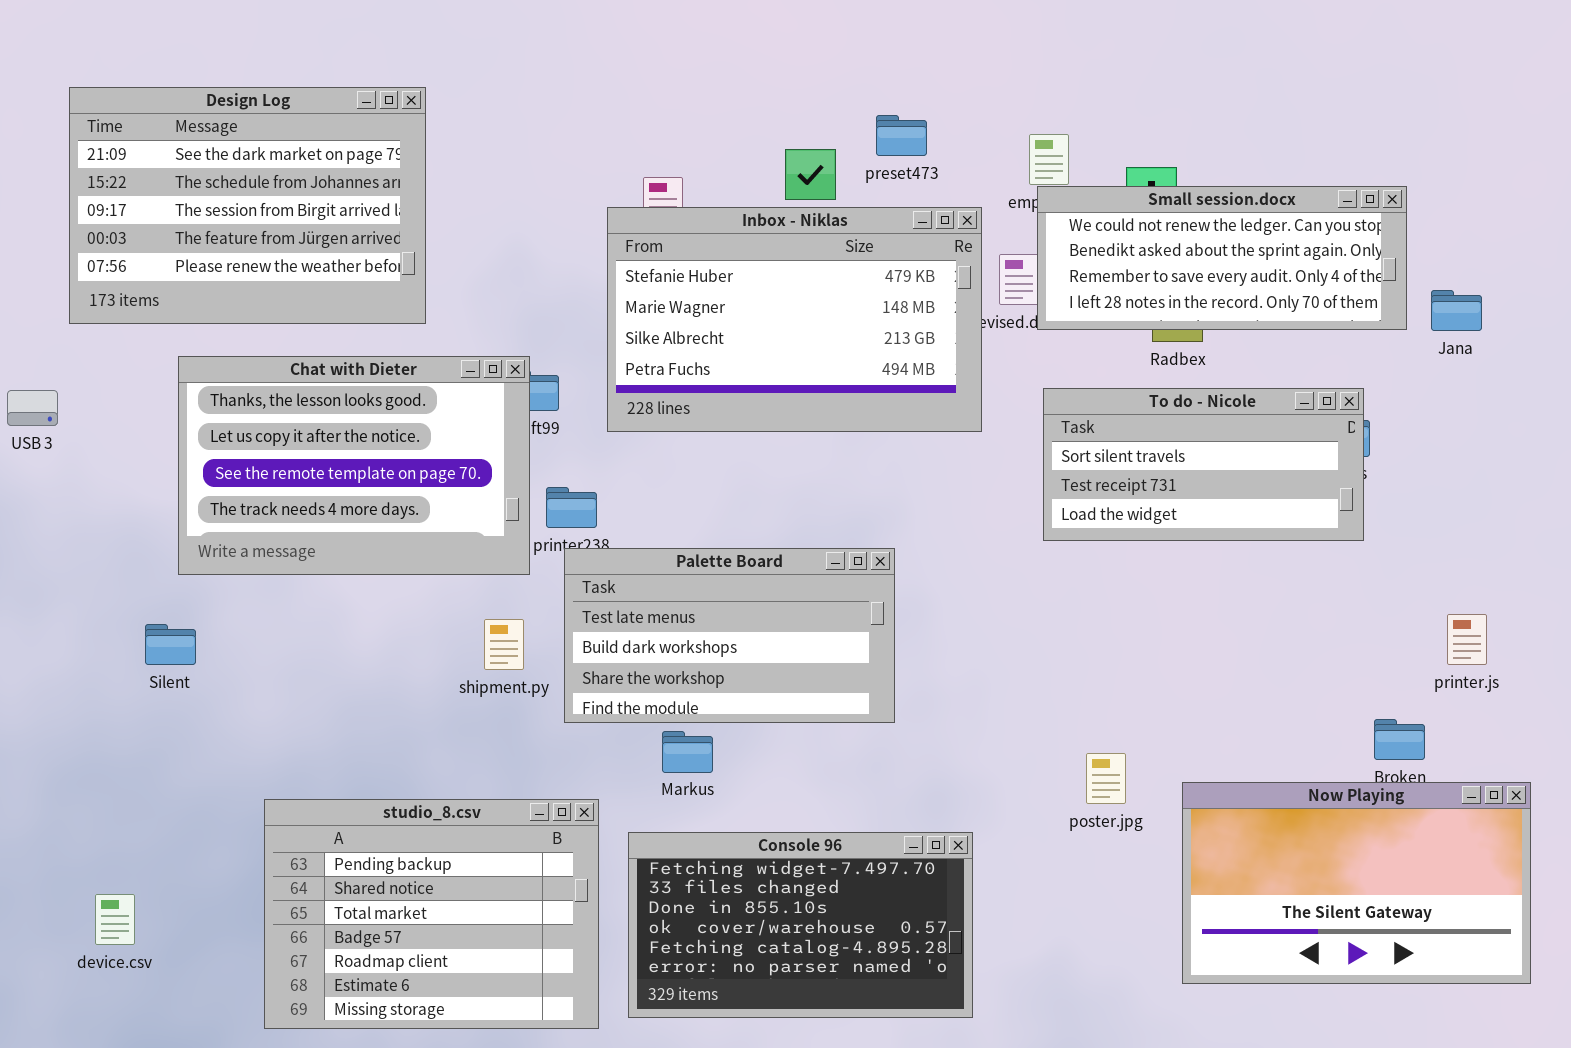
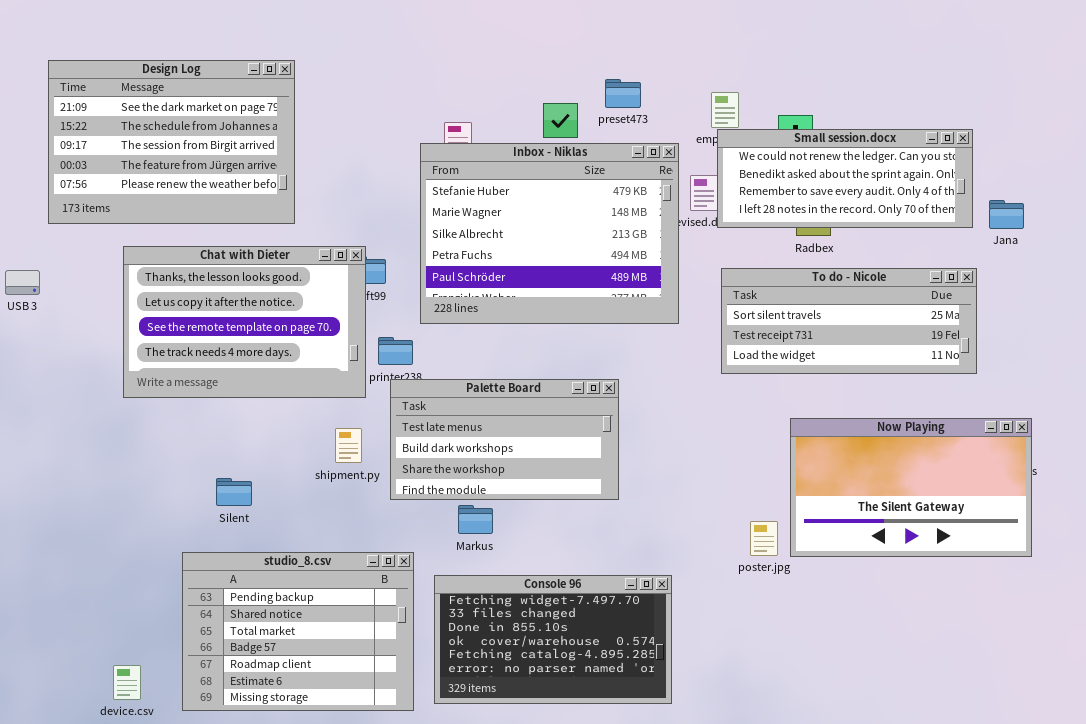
Inbox - Niklas: [607,207,982,432] -> [420,143,679,324], resized
To do - Nicole: [1043,388,1364,541] -> [721,268,977,374], resized
Silent: [145,624,196,665] -> [216,478,252,506], moved
Now Playing: [1182,782,1531,984] -> [790,418,1032,557], moved
device.csv: [95,894,135,945] -> [113,665,141,700], moved

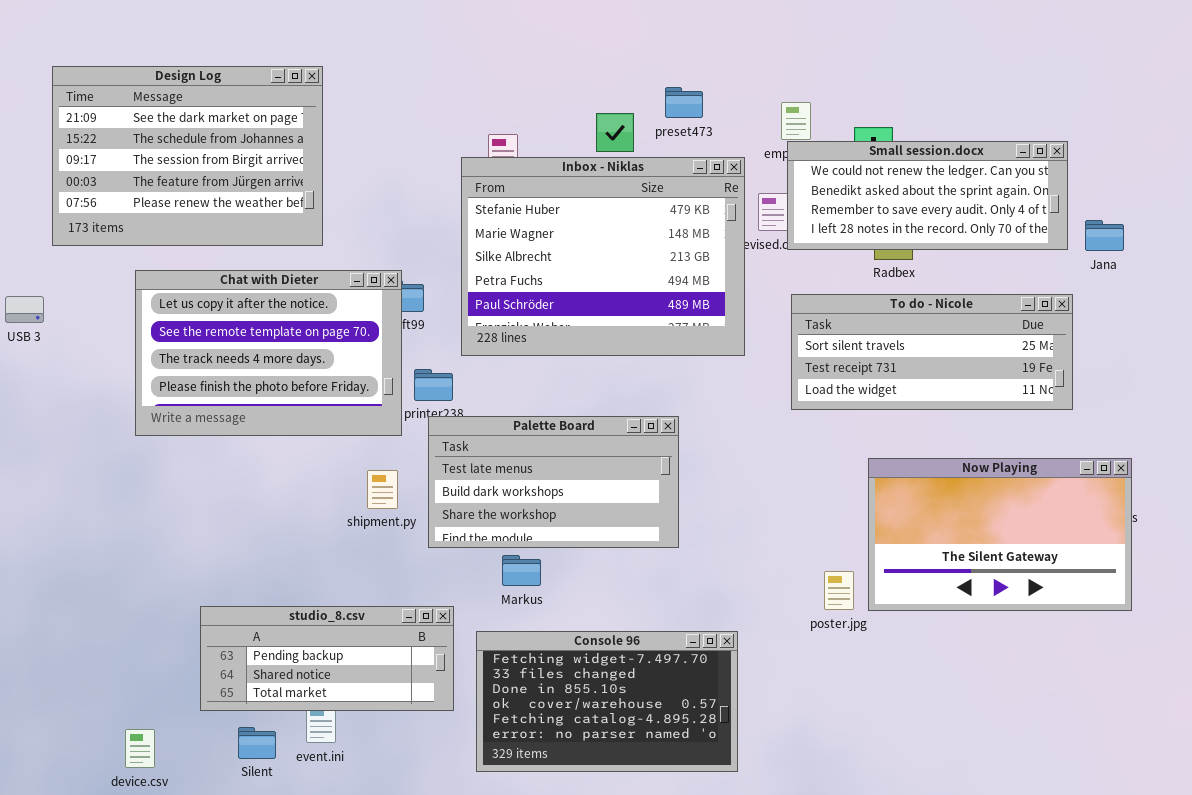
Chat with Dieter: [123,246,366,398] -> [135,270,402,436], scrolled down 1 row
Silent: [216,478,252,506] -> [238,727,276,759], moved
studio_8.csv: [182,552,414,711] -> [200,606,454,711], resized

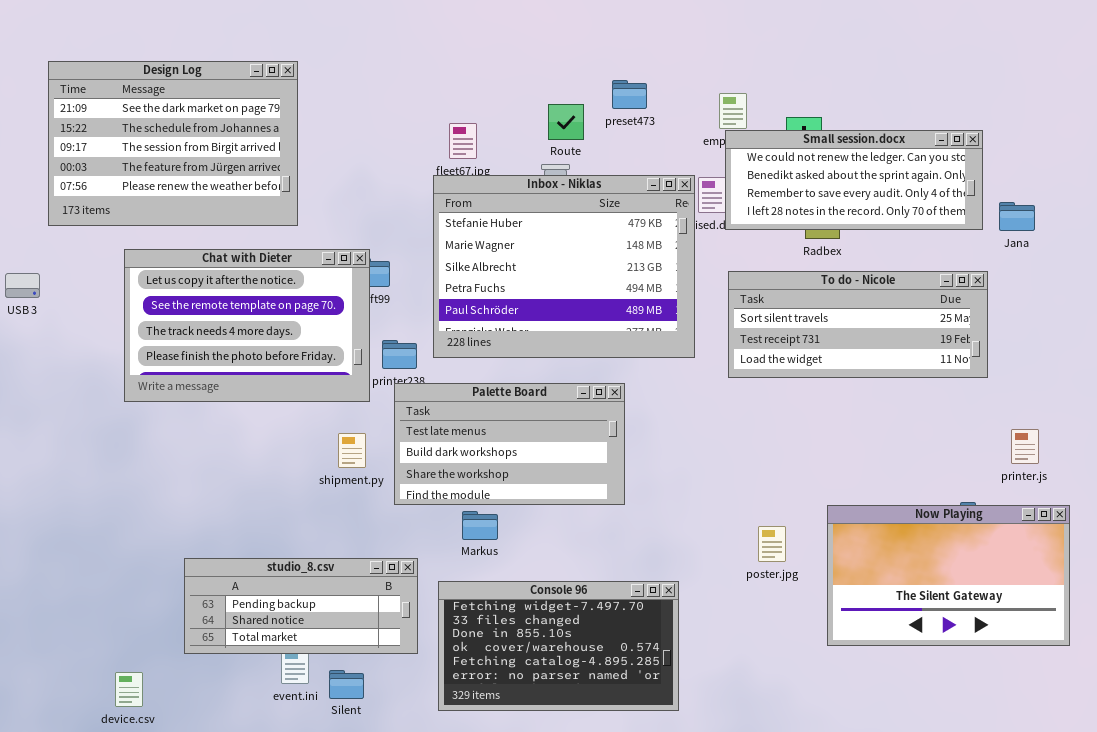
Inbox - Niklas: [461,157,745,356] -> [433,175,695,358], moved
Now Playing: [868,458,1132,611] -> [827,505,1070,646], moved
Silent: [238,727,276,759] -> [329,670,364,699], moved

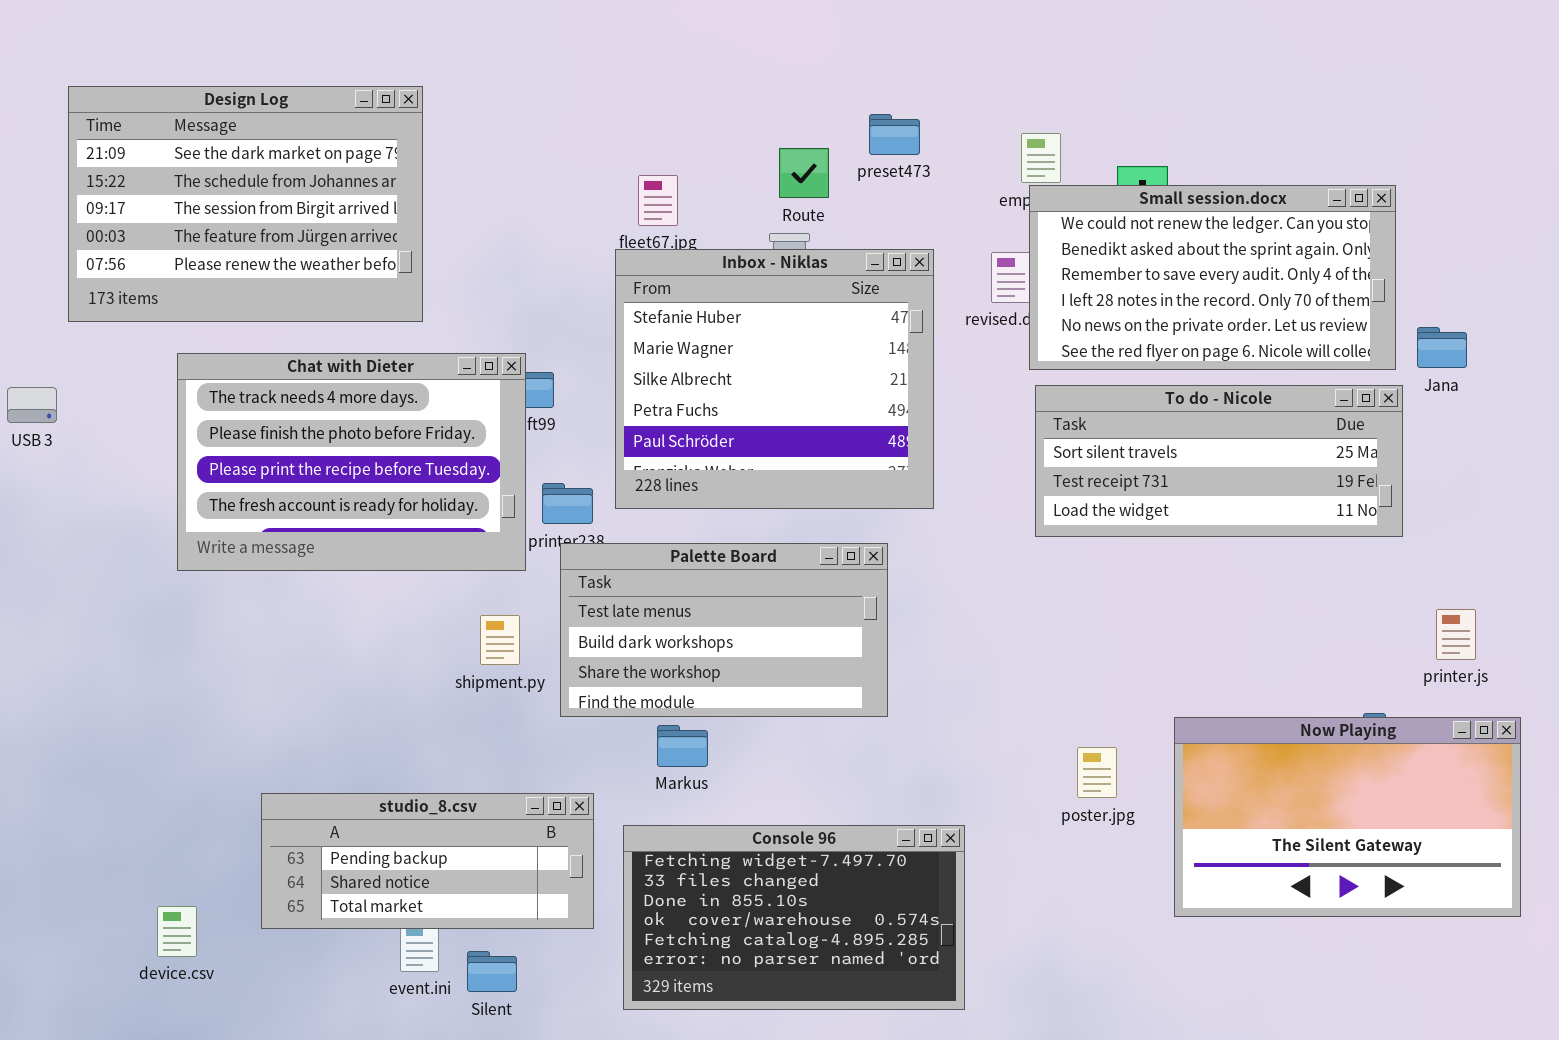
Small session.docx: [725,130,983,230] -> [1029,185,1396,370], resized
Inbox - Niklas: [433,175,695,358] -> [615,249,934,509], resized
Jana: [999,202,1035,231] -> [1417,327,1467,368], moved
Chat with Dieter: [124,249,370,402] -> [177,353,526,571], scrolled down 2 rows
device.csv: [115,672,143,707] -> [157,906,197,957], moved

